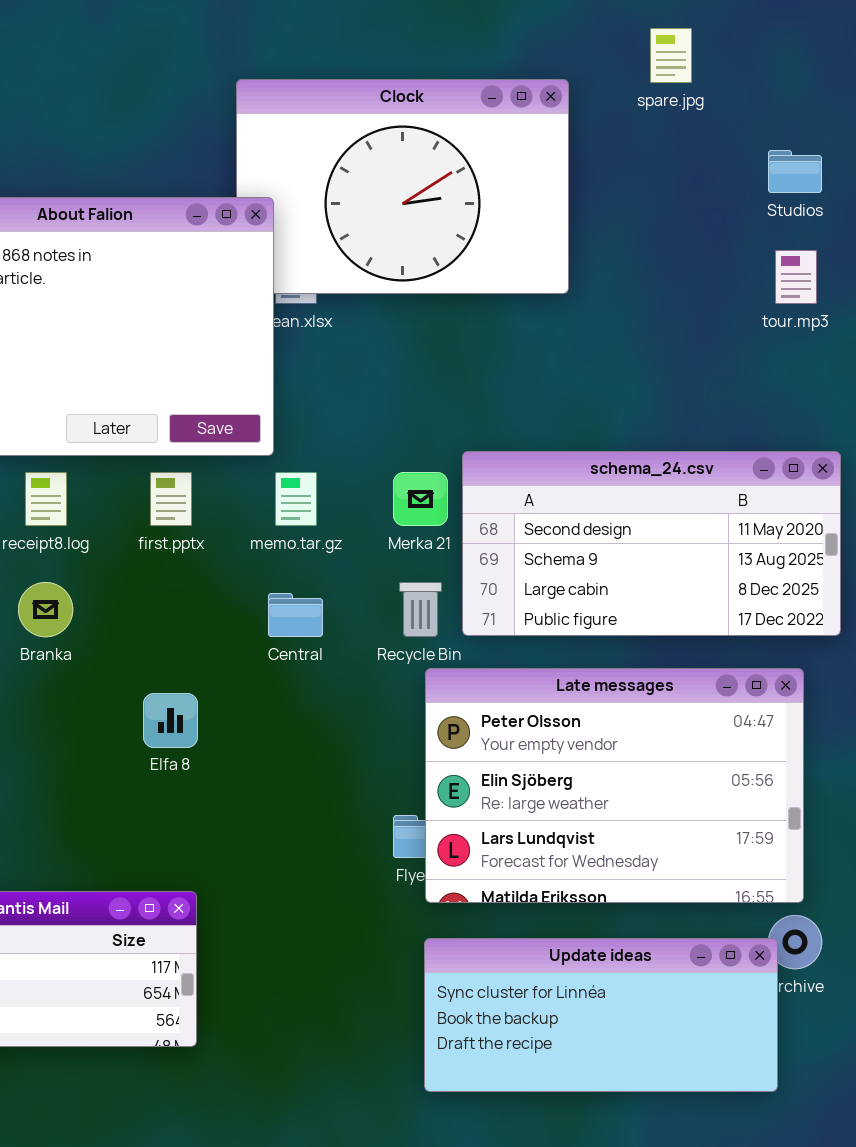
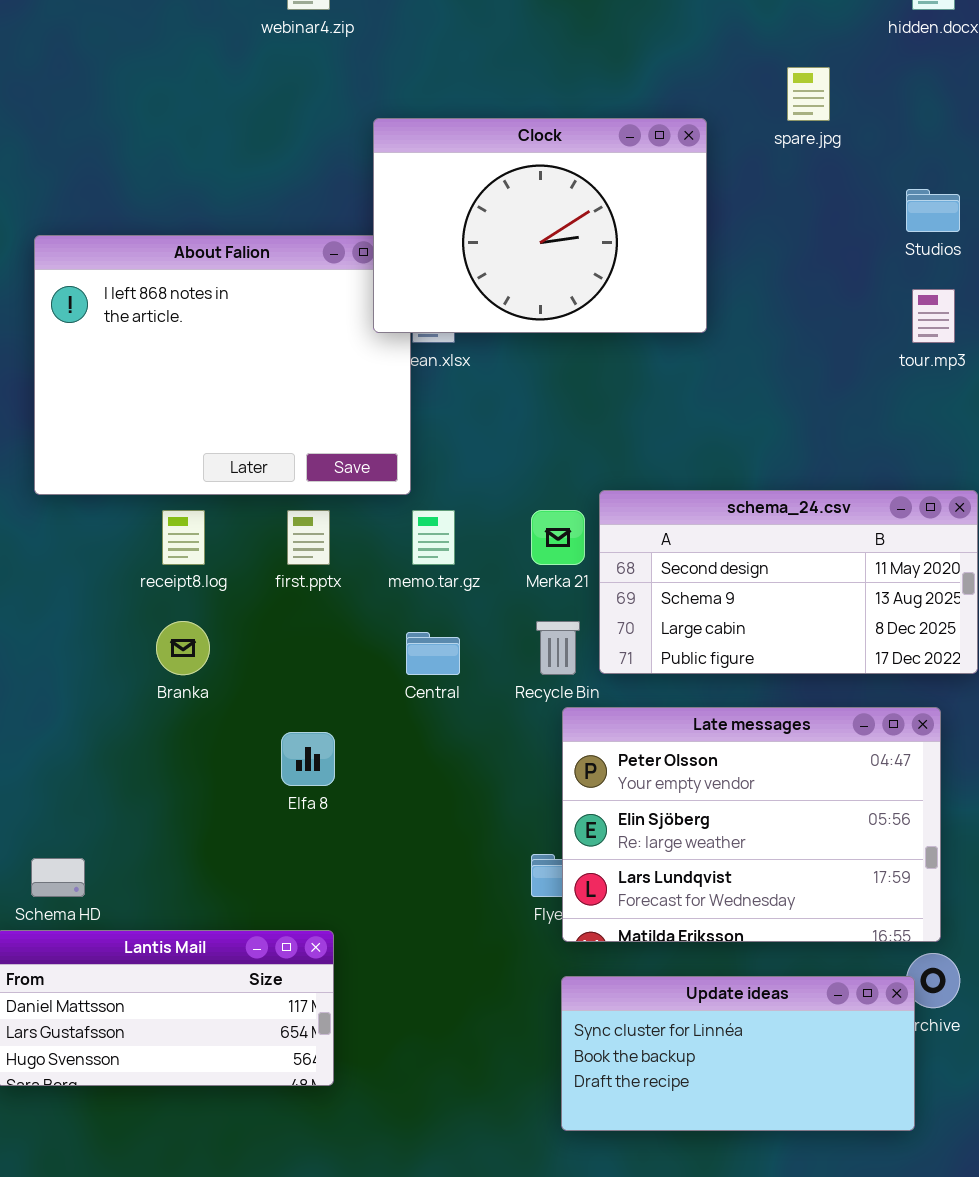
Clock: [236,79,569,294] -> [373,118,707,333], raised

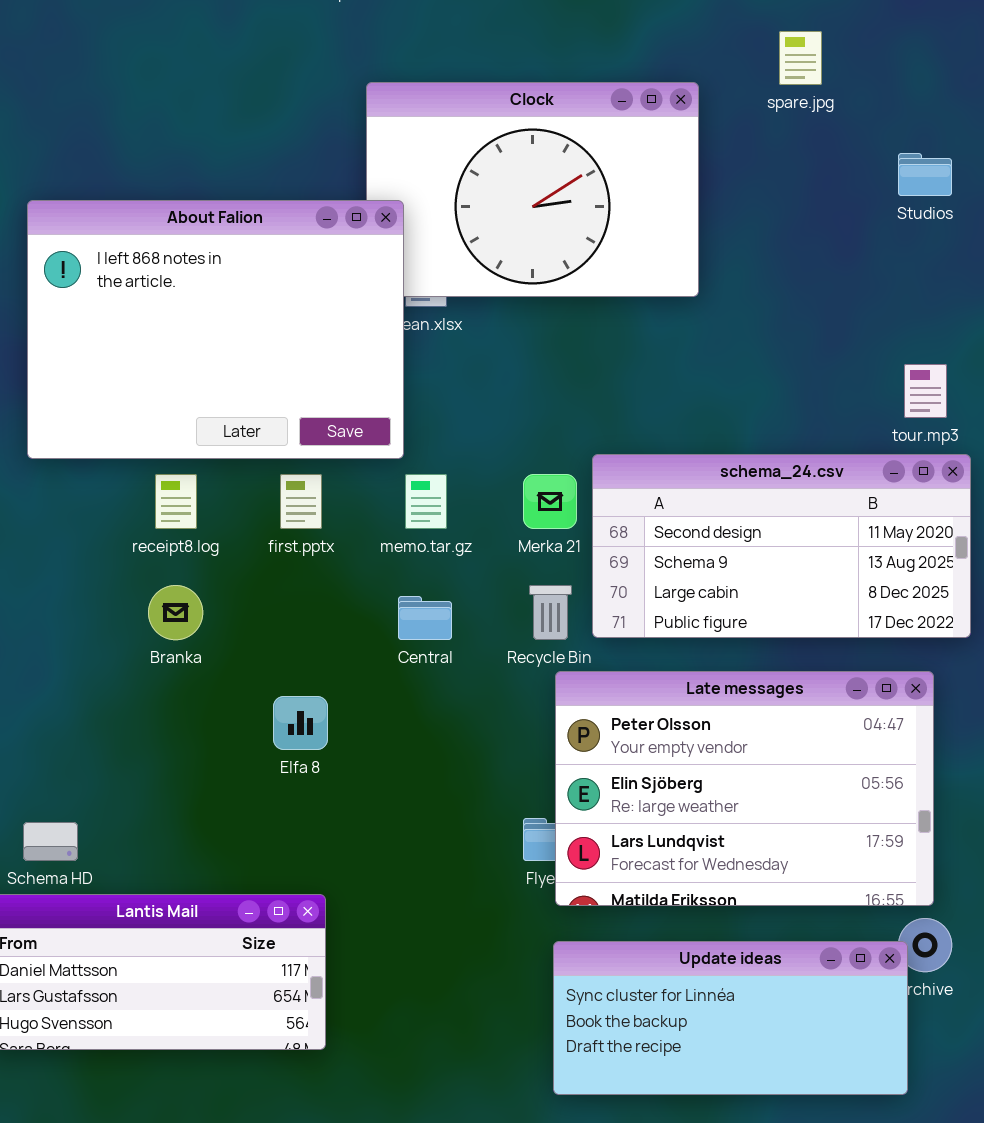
About Falion: [34,235,411,495] -> [27,200,404,459], raised
tour.mp3: [912,289,955,343] -> [904,364,947,418], moved

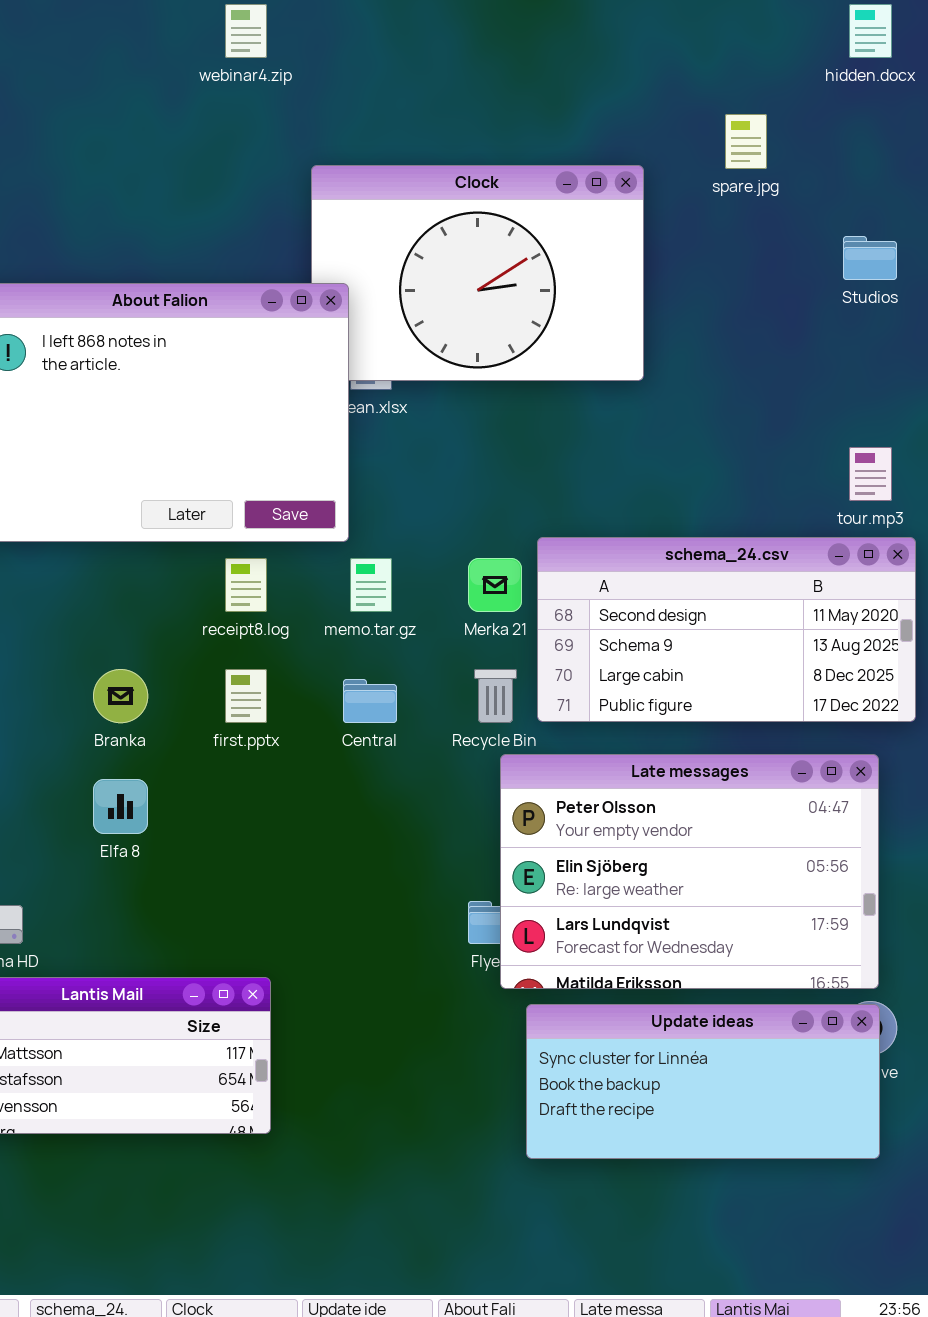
receipt8.log: [155,474,197,529] -> [225,558,267,612], moved
first.pptx: [280,474,322,529] -> [225,669,267,723], moved
Elfa 8: [273,696,328,750] -> [93,779,148,834], moved
Update ideas: [553,941,908,1095] -> [526,1004,880,1159], moved

